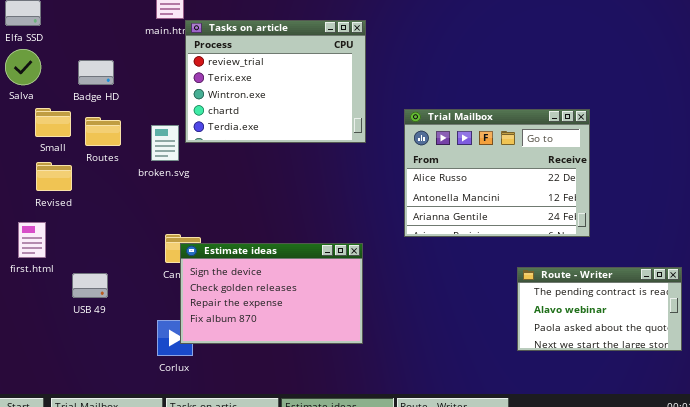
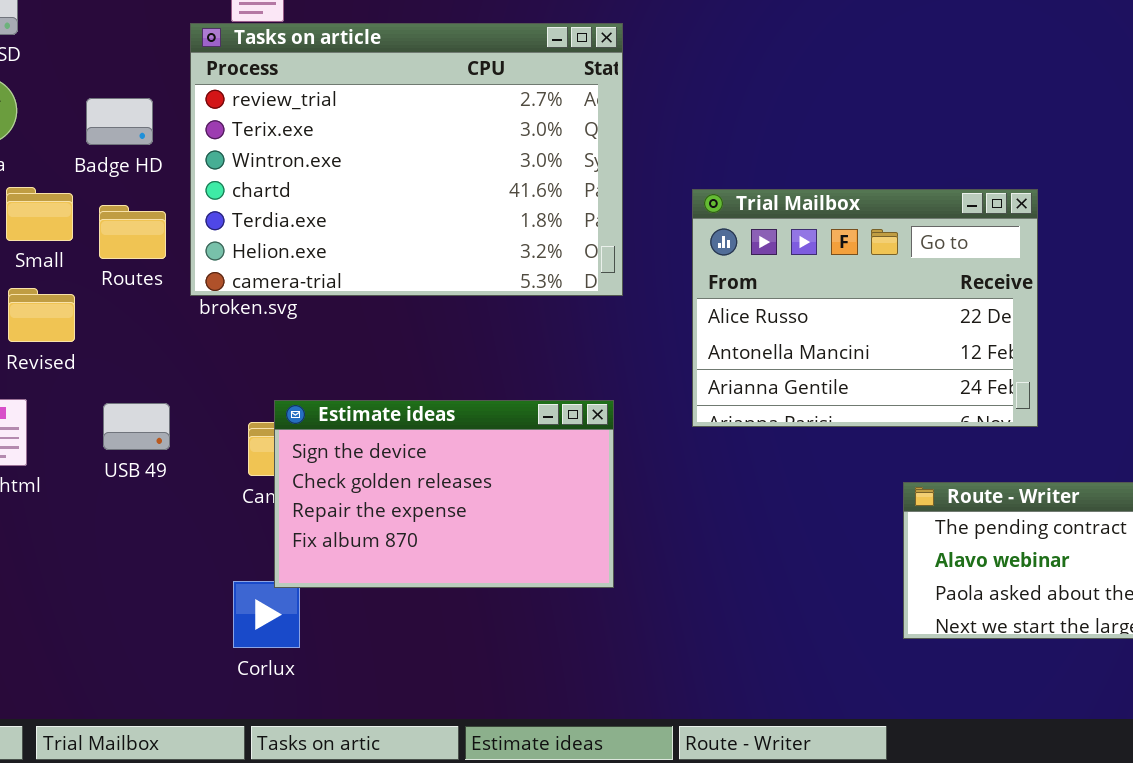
Tasks on article: [185,20,366,143] -> [190,23,623,296], resized
Estimate ideas: [180,243,363,344] -> [274,400,614,588], moved
USB 49: [72,273,108,298] -> [103,403,170,450], moved

